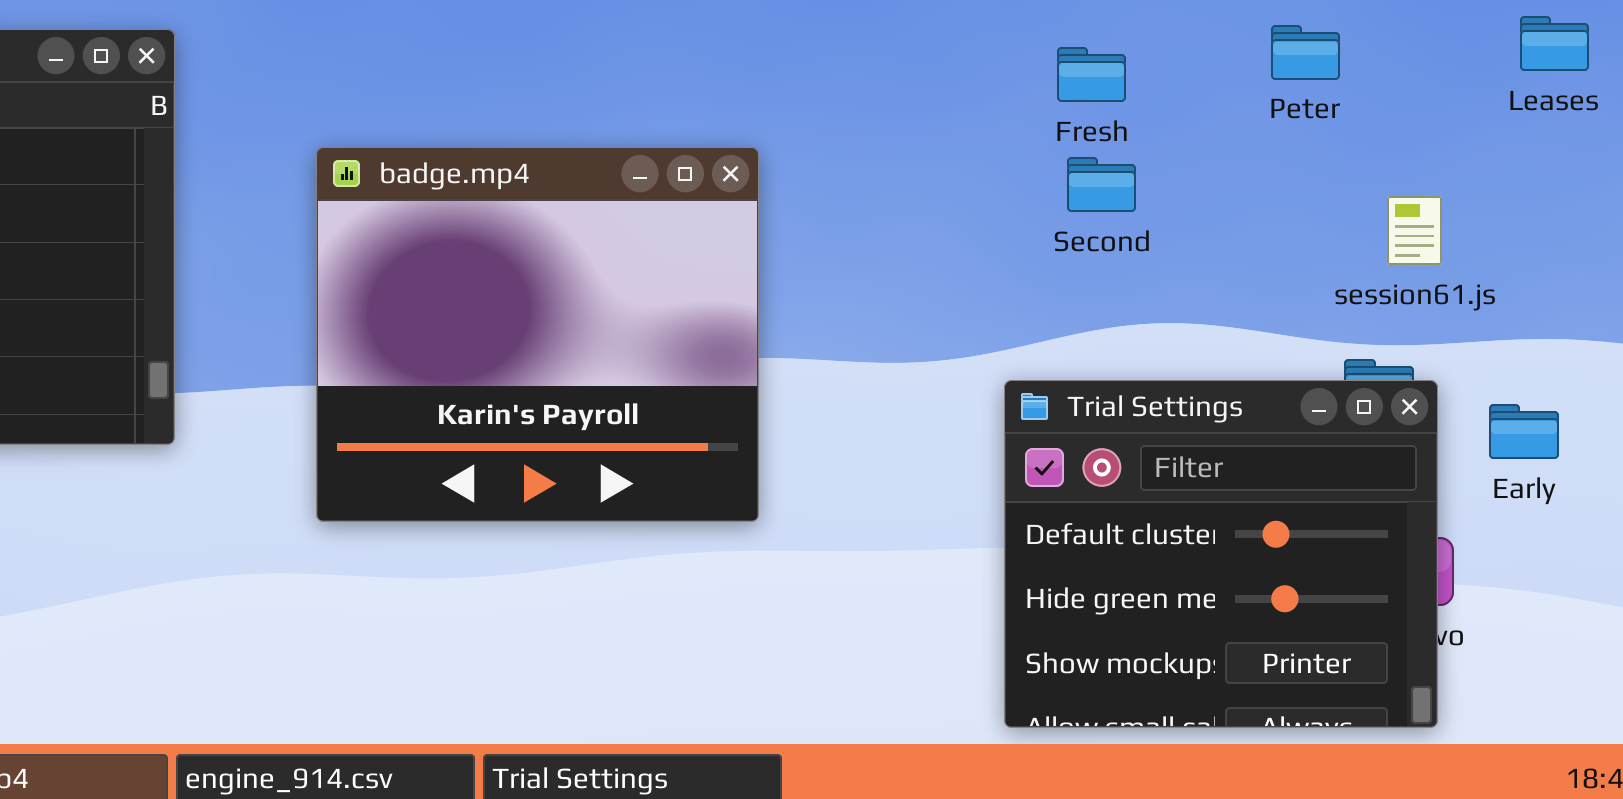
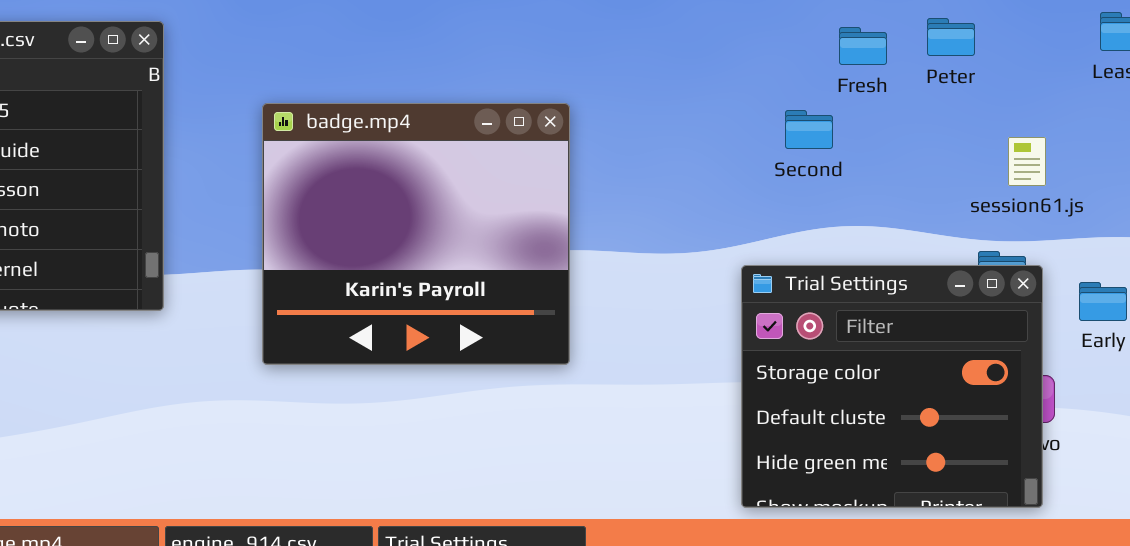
Fresh: [1057,47,1126,102] -> [839,27,887,65], moved
Trial Settings: [1004,380,1438,728] -> [741,265,1043,508], scrolled up 1 row

